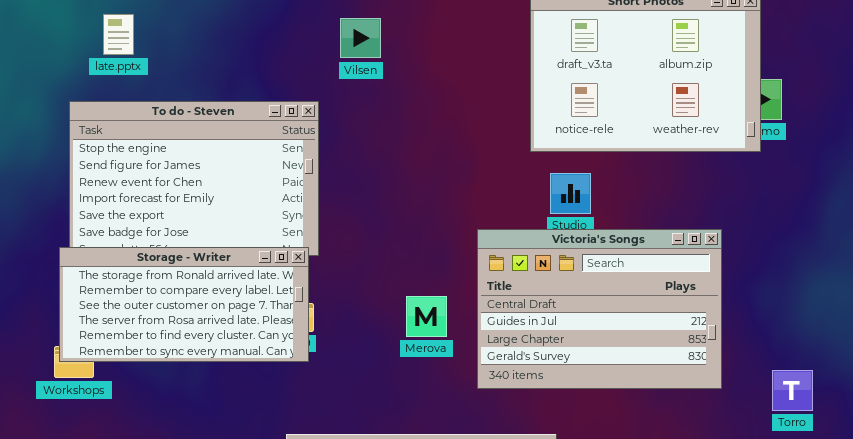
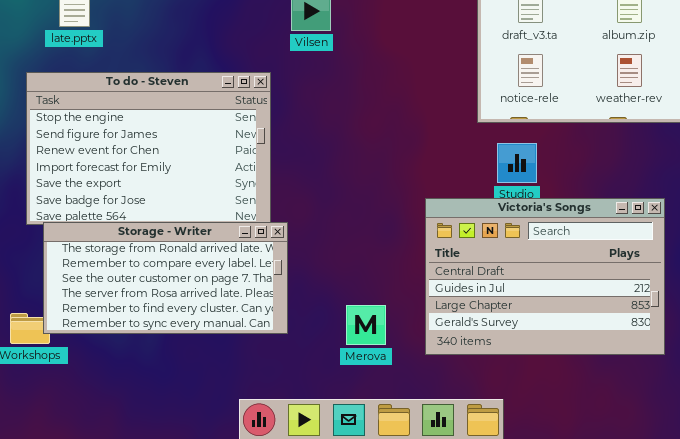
Storage - Writer: [59,247,309,362] -> [43,222,288,334], moved
Merova: [406,296,447,337] -> [346,305,386,345], moved

